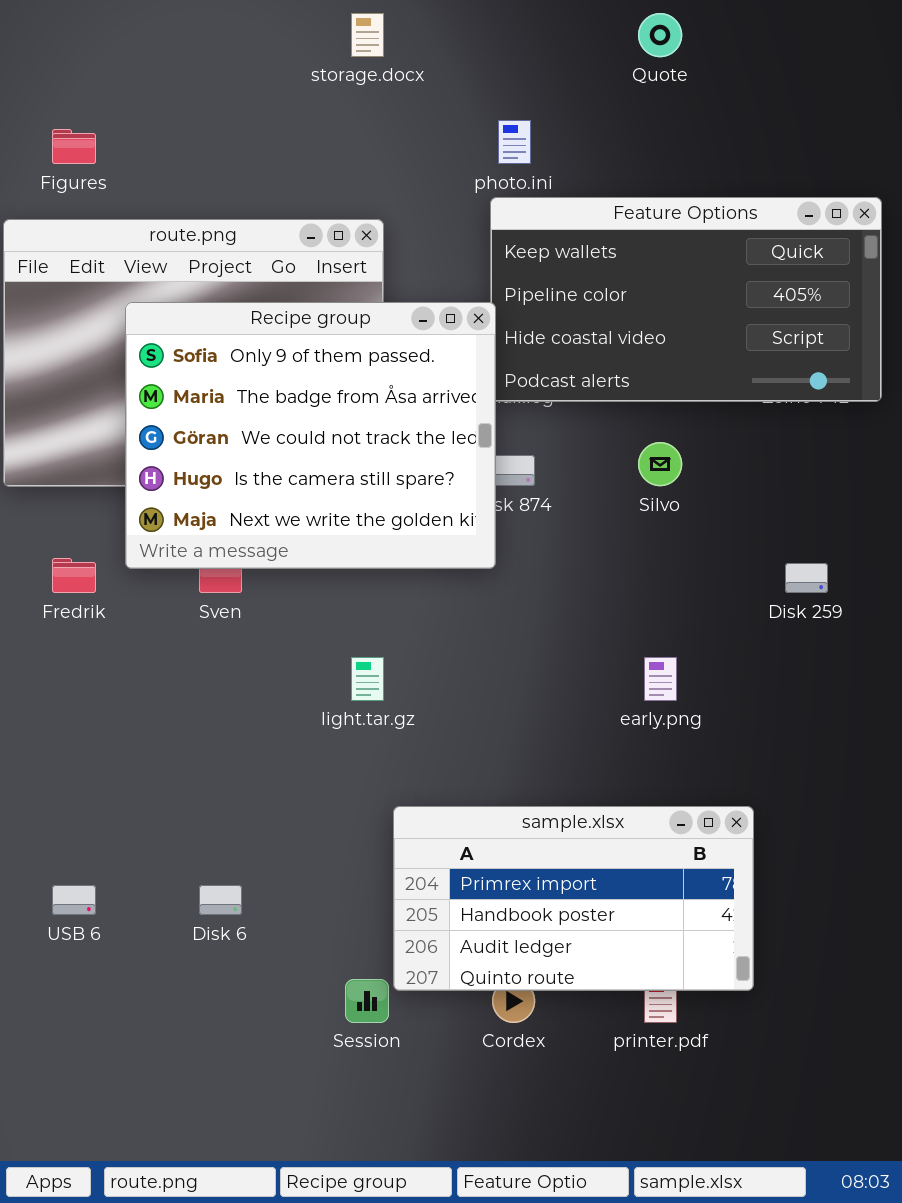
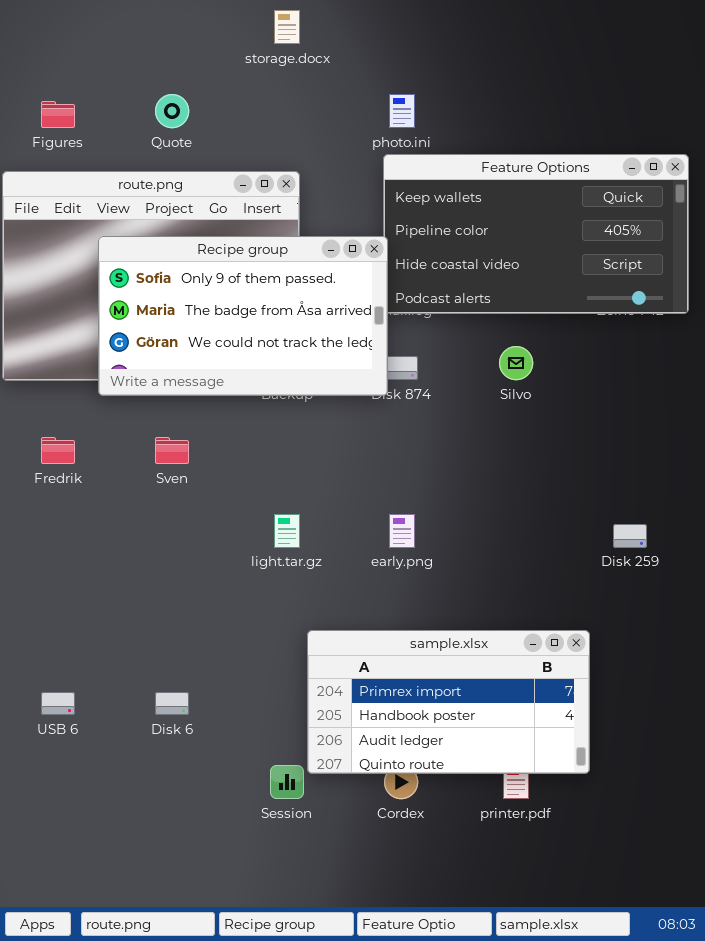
Quote: [638,13,682,57] -> [155,94,189,128], moved
Recipe group: [125,302,496,569] -> [98,236,388,396], resized
Disk 259: [785,563,828,593] -> [613,524,647,548], moved
early.png: [644,657,677,701] -> [389,514,415,548], moved

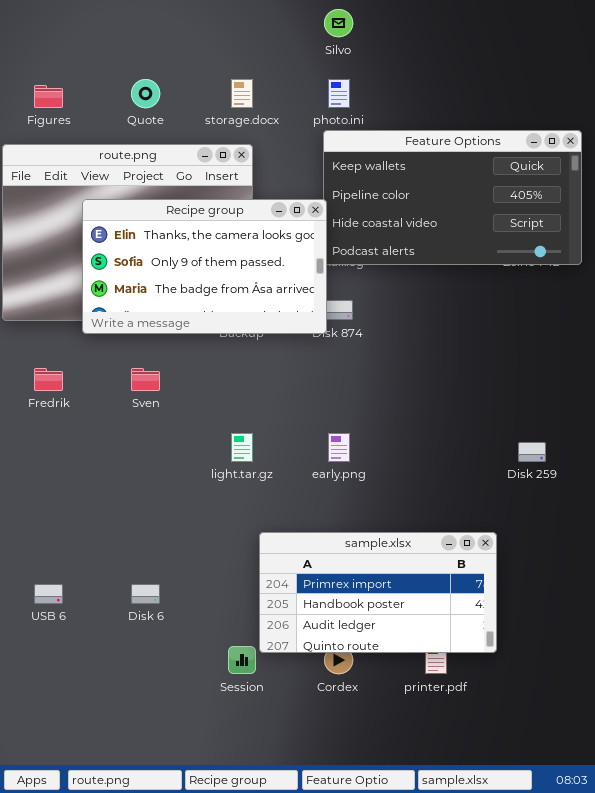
storage.docx: [274,10,300,44] -> [231,79,253,108], moved
Recipe group: [98,236,388,396] -> [82,199,327,334], scrolled up 1 row
Silvo: [499,346,533,380] -> [324,9,353,37], moved

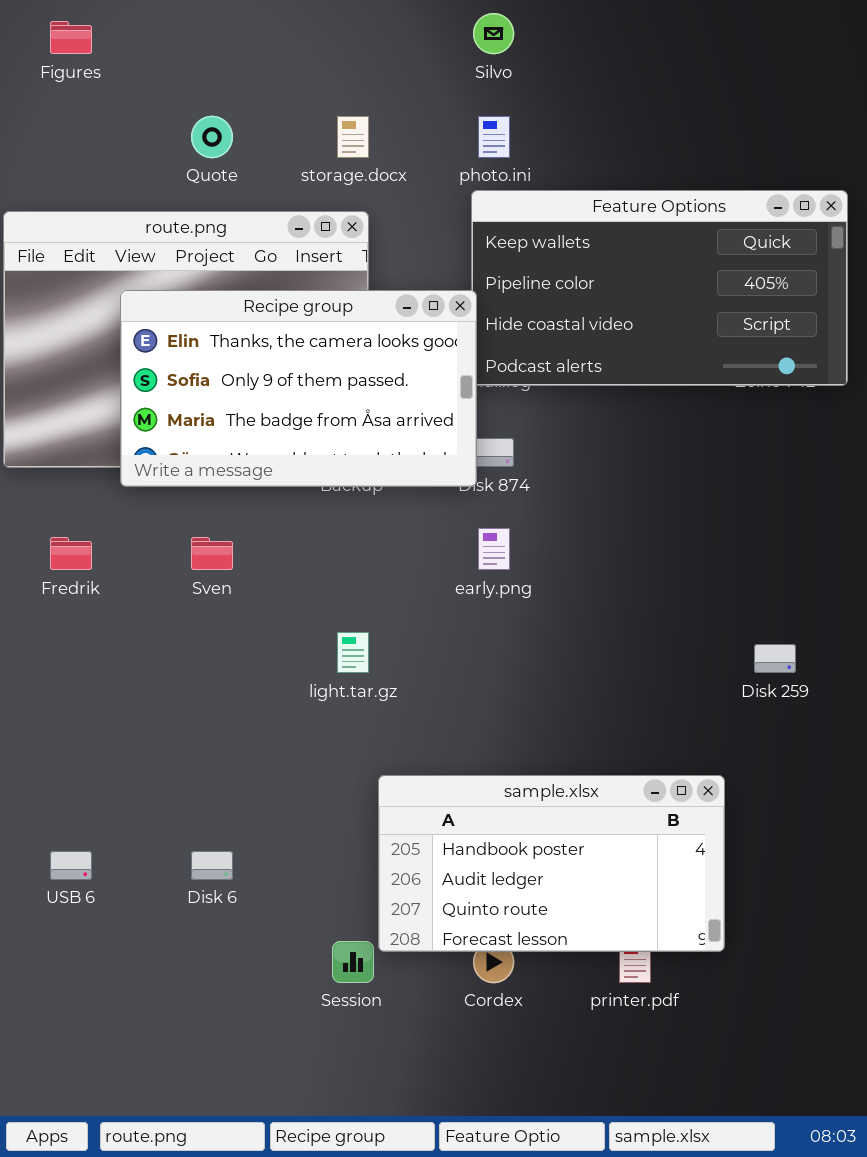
Figures: [34,85,63,108] -> [50,21,92,54], moved
early.png: [328,433,350,462] -> [478,528,510,570], moved
sample.xlsx: [259,532,497,653] -> [378,775,725,952], scrolled down 1 row

